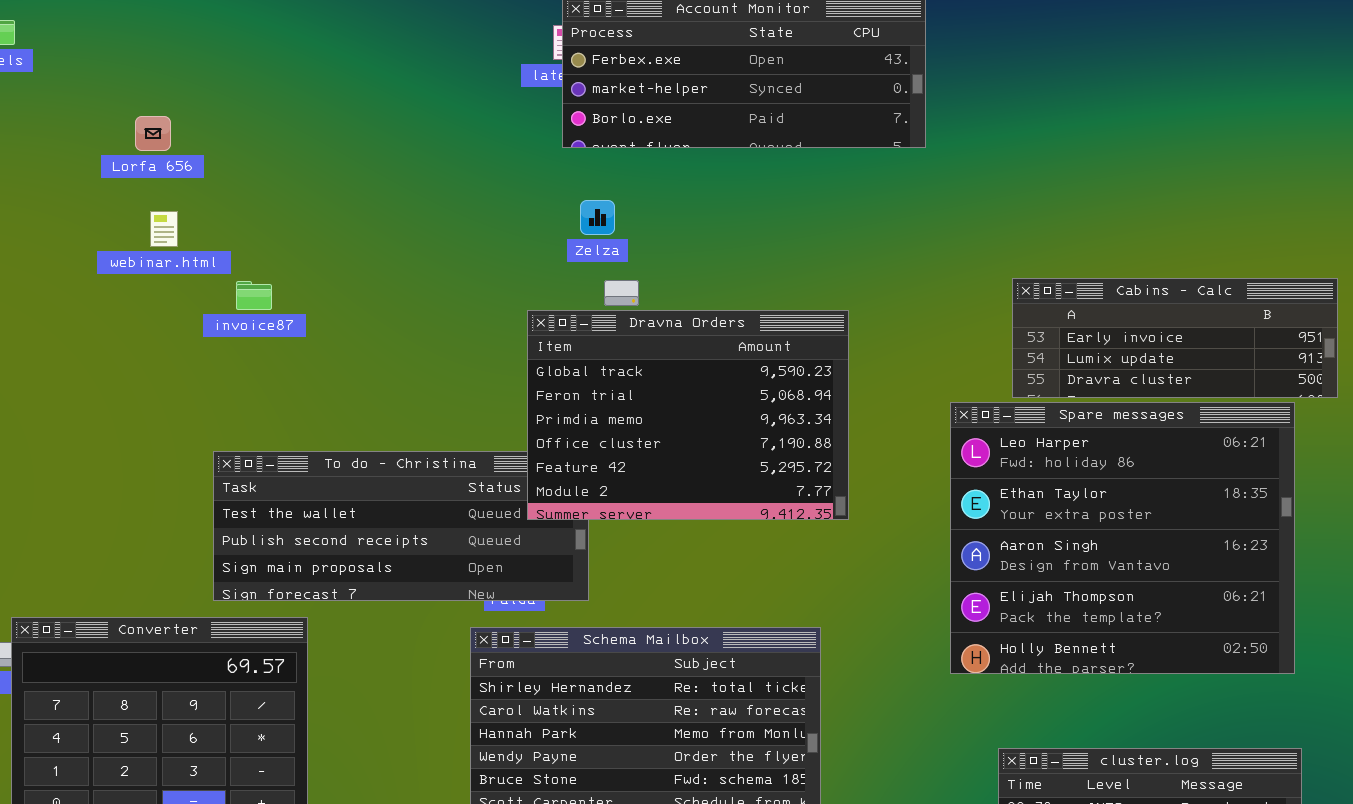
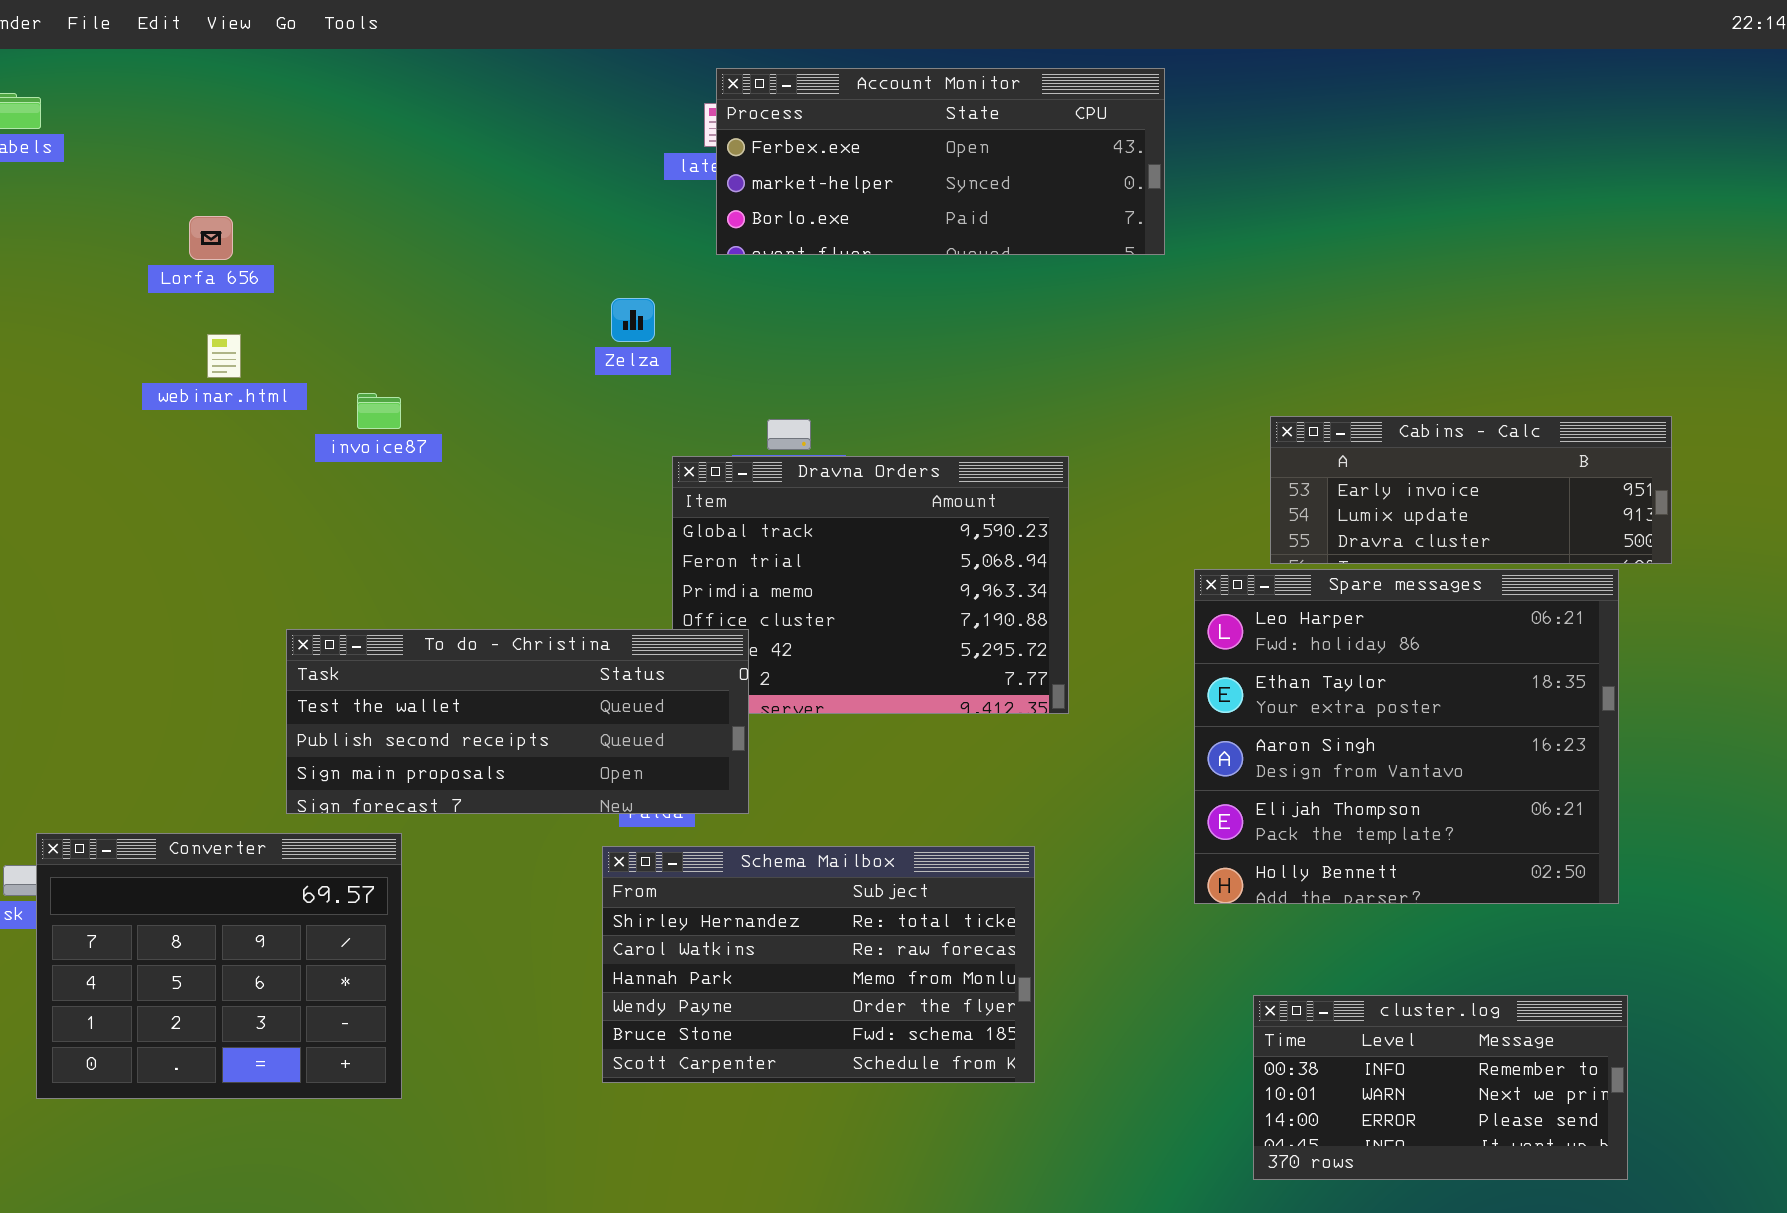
Zelza: [580,200,615,235] -> [611,298,655,342], moved
invoice87: [236,281,272,310] -> [357,393,401,429], moved
To do - Christina: [213,451,589,601] -> [286,629,749,814], raised

